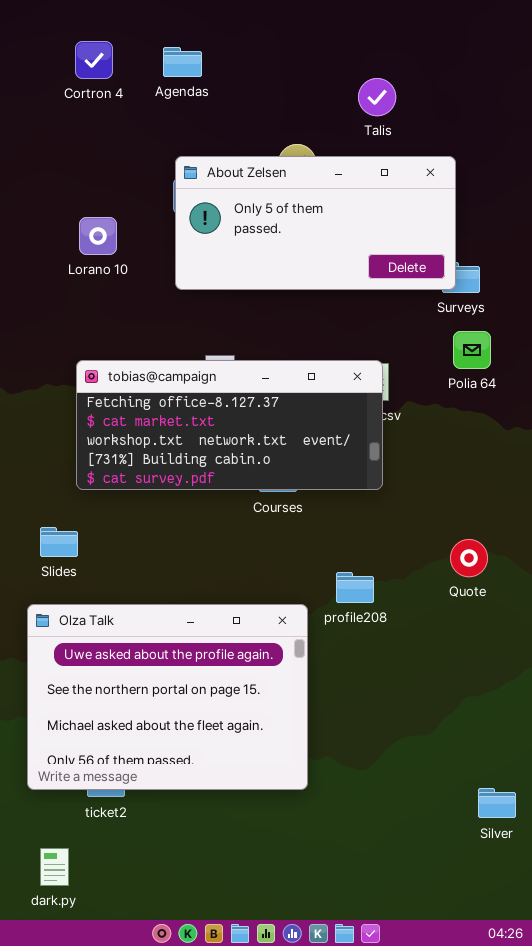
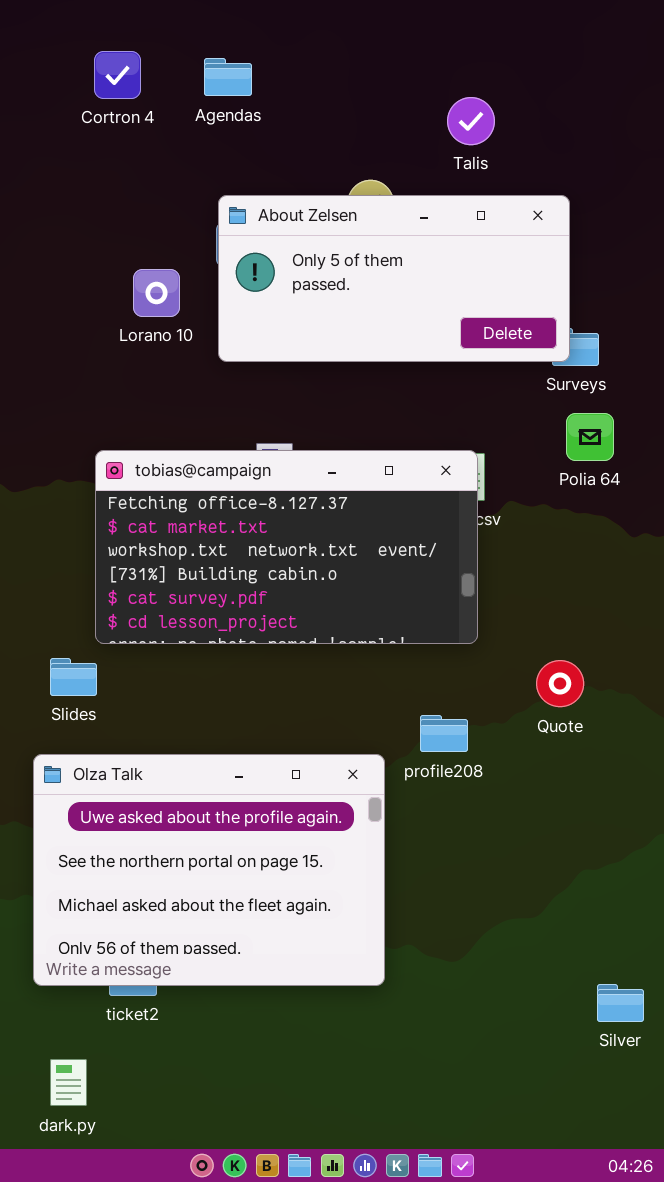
Lorano 10: [79,217,117,255] -> [133,269,180,317], moved
tobias@campaign: [76,360,383,490] -> [95,450,478,644], resized
Quote: [450,539,488,577] -> [536,660,584,707], moved

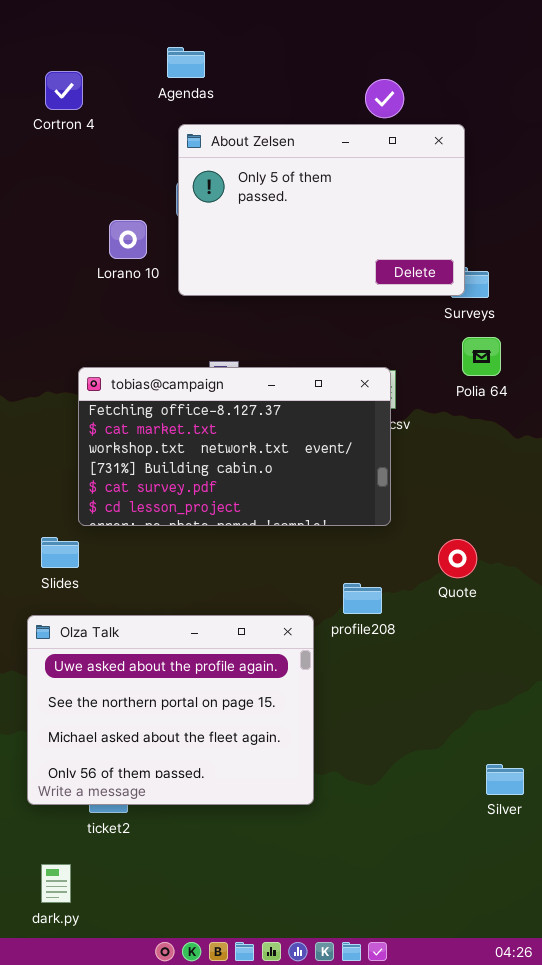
Cortron 4: [94,51,141,99] -> [45,71,83,110], moved
About Zelsen: [218,195,570,362] -> [178,124,465,296], resized
Silver: [597,984,644,1022] -> [486,764,524,795], moved

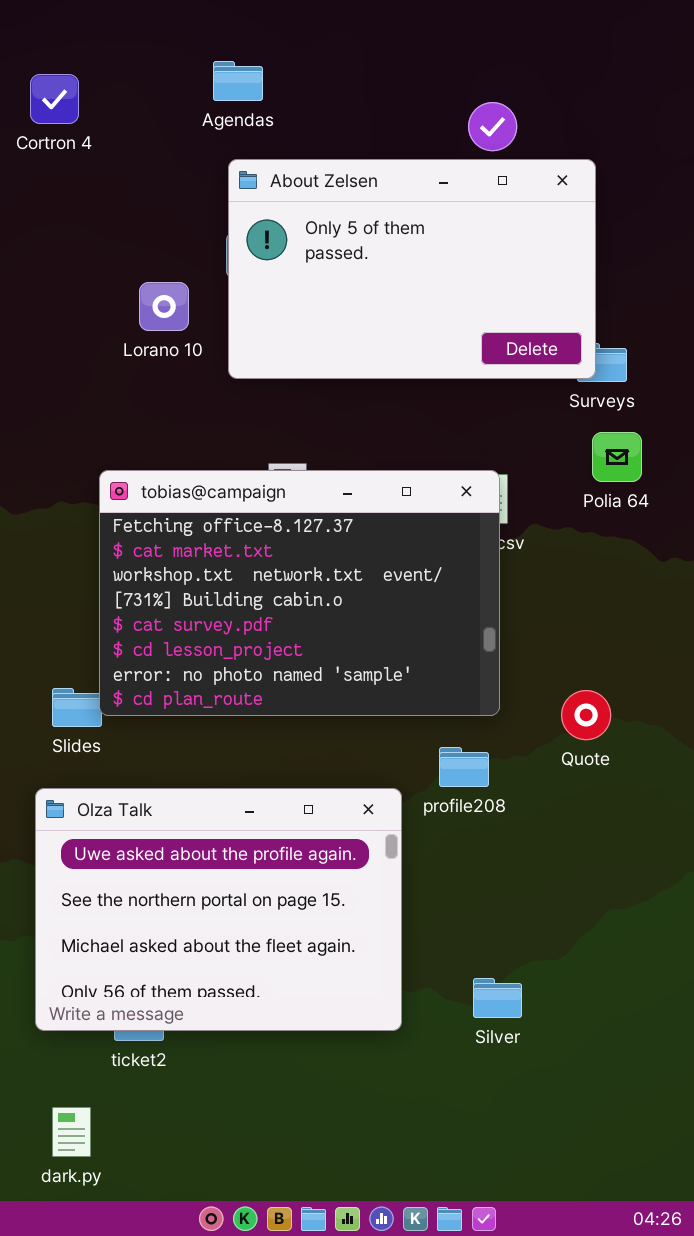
Cortron 4: [45,71,83,110] -> [30,74,79,124], moved
tobias@campaign: [78,367,391,526] -> [99,470,500,716], resized
Silver: [486,764,524,795] -> [473,978,522,1018], moved

